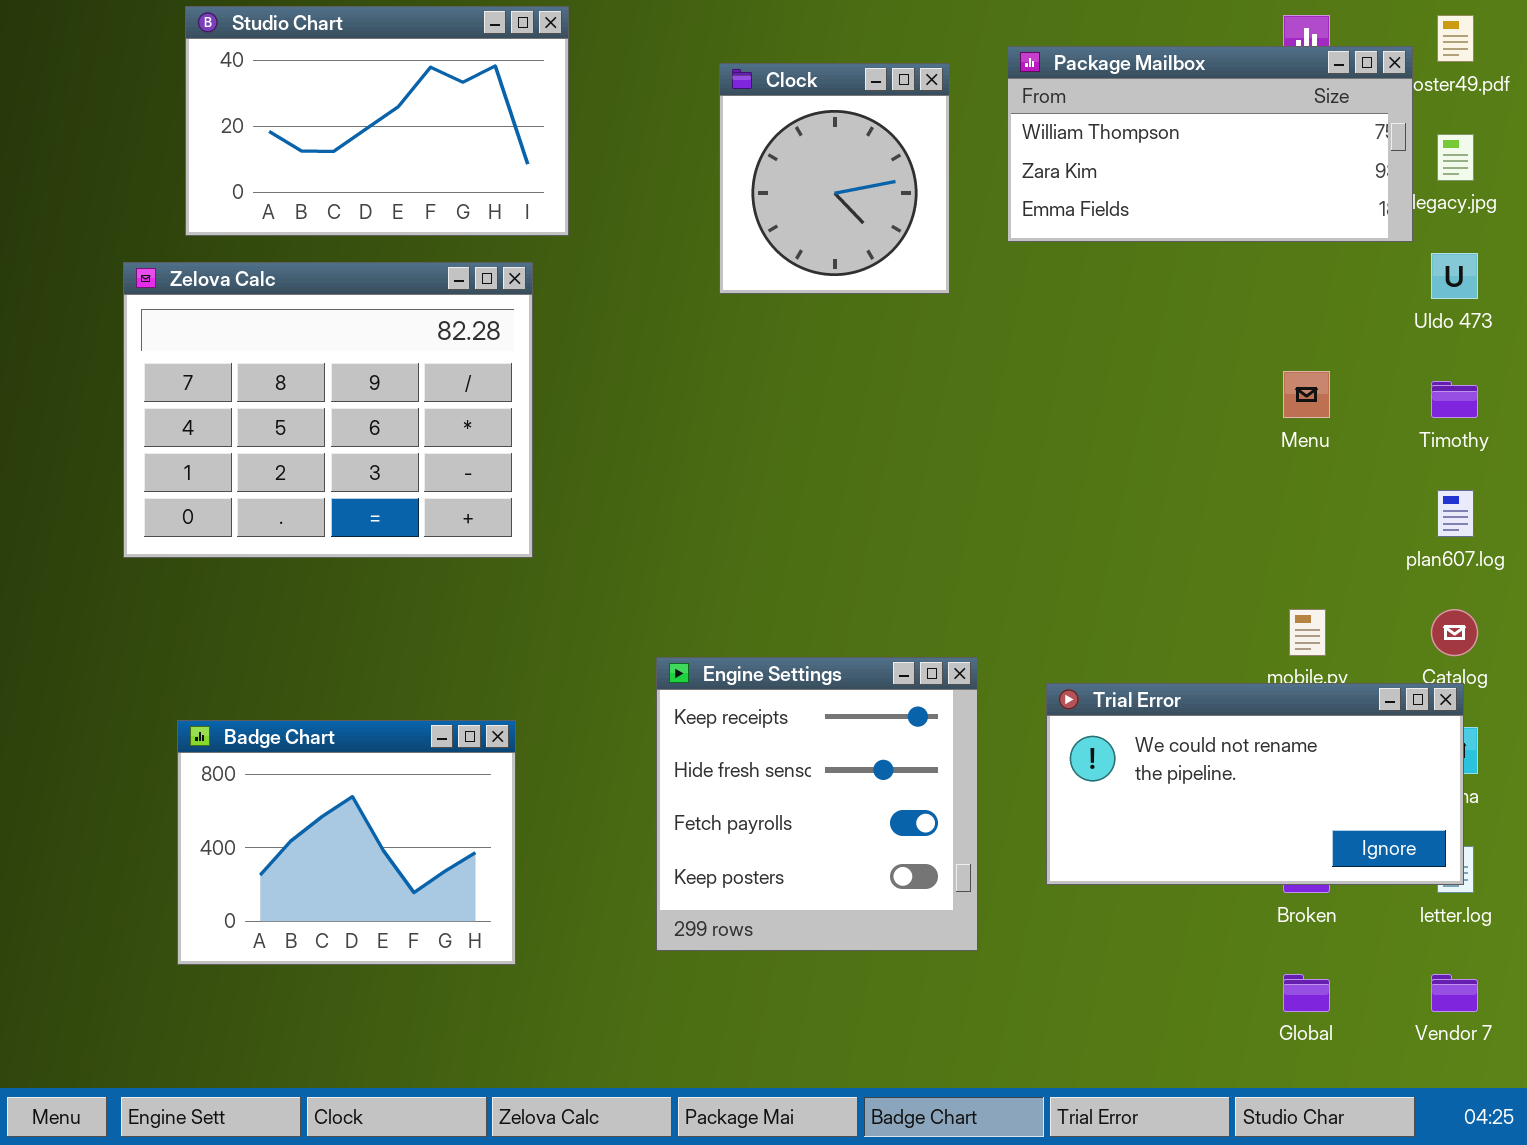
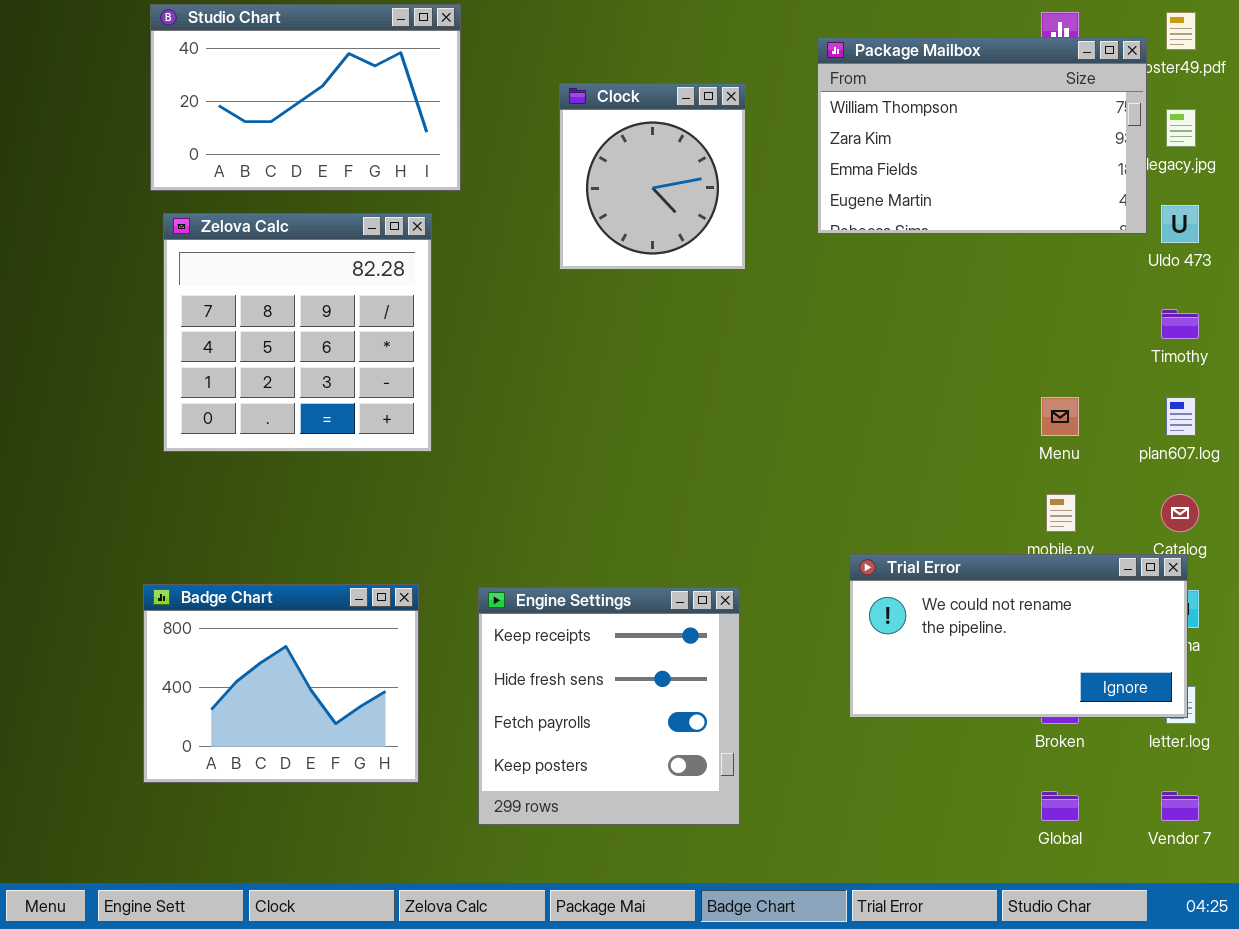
Package Mailbox: [1007,46,1413,242] -> [817,37,1147,234], resized
Clock: [719,63,950,294] -> [559,83,746,270], moved
Zelova Calc: [123,262,533,558] -> [163,213,432,452], resized
Menu: [1283,371,1330,418] -> [1041,397,1079,436], moved
Engine Settings: [656,657,978,951] -> [478,587,740,825], moved

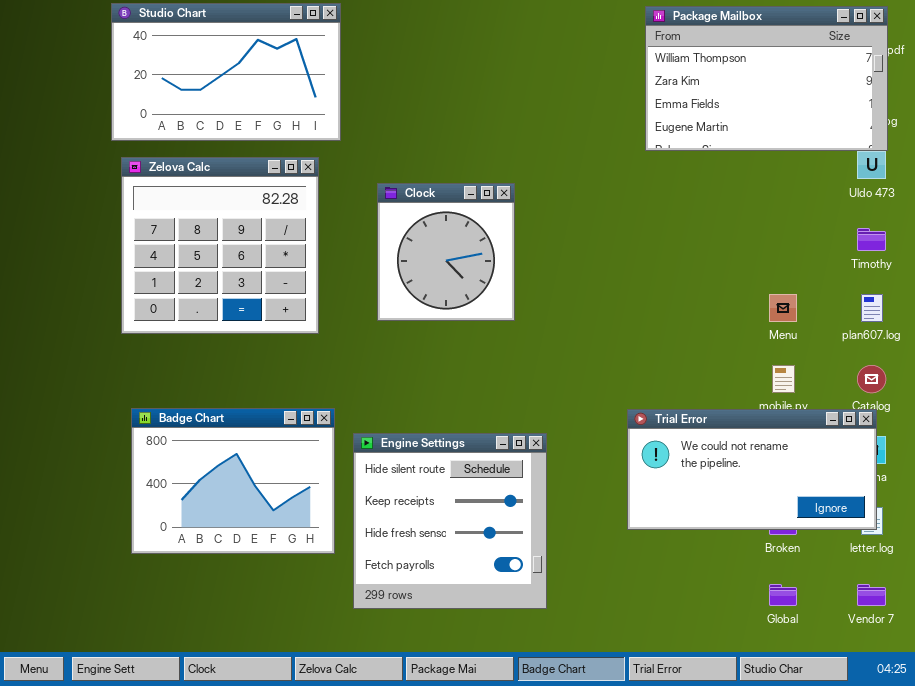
Package Mailbox: [817,37,1147,234] -> [645,6,888,151], moved
Clock: [559,83,746,270] -> [377,183,515,321], moved
Badge Chart: [143,584,419,783] -> [131,408,335,554], moved
Engine Settings: [478,587,740,825] -> [353,433,547,609], scrolled up 1 row

